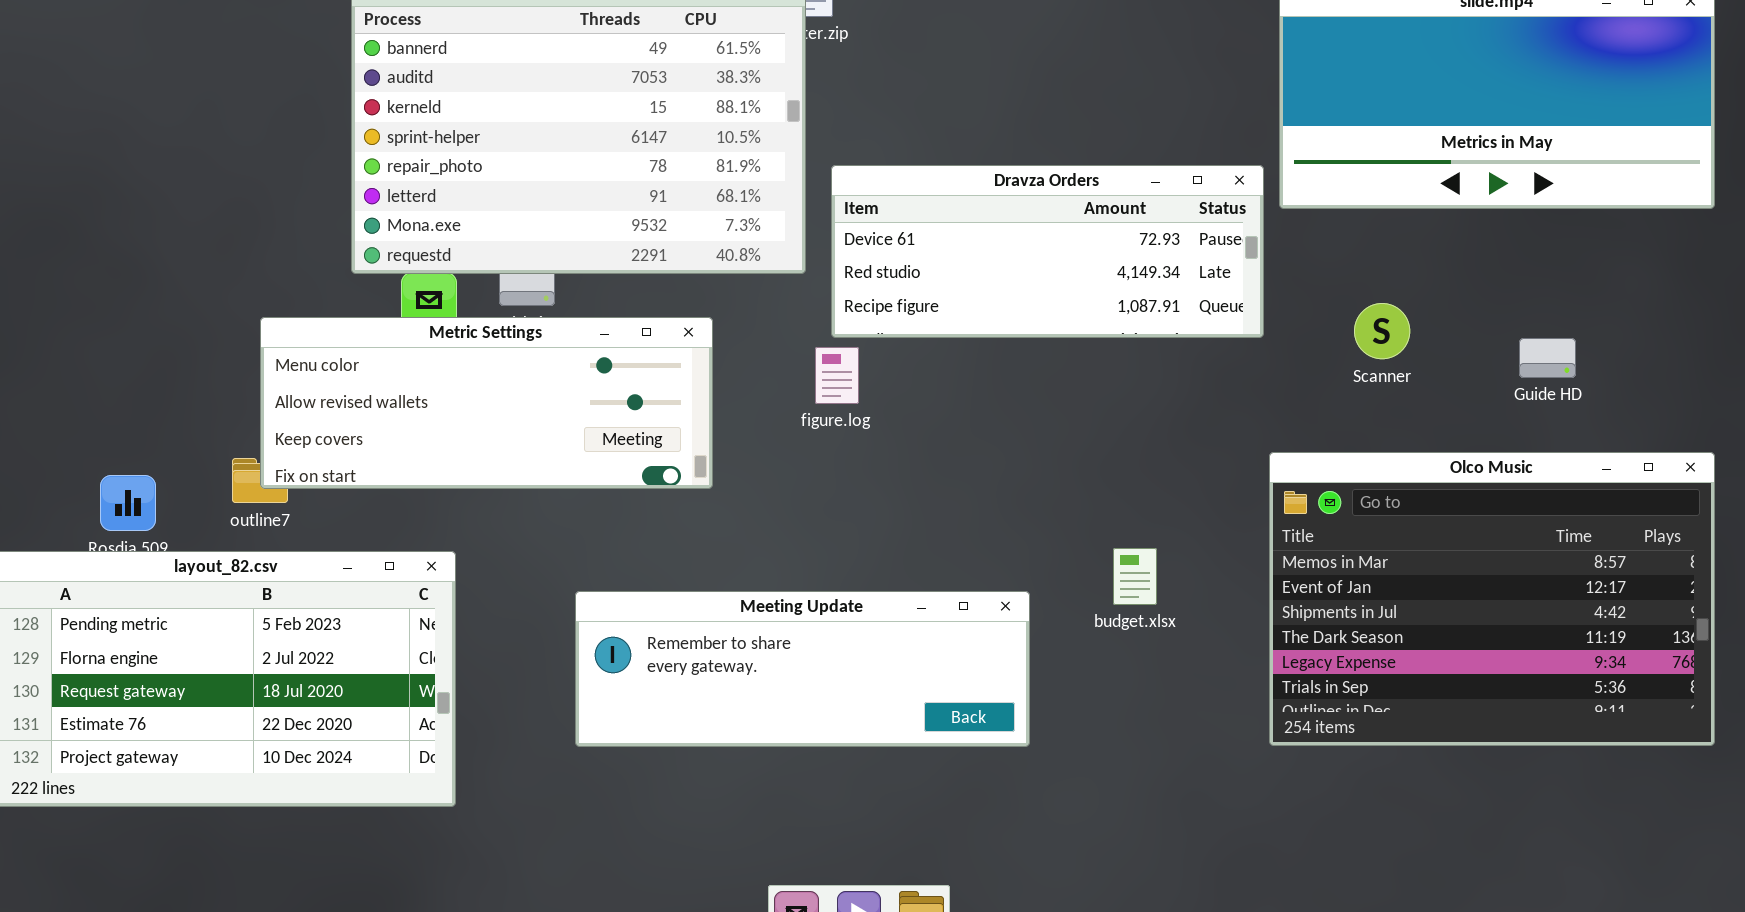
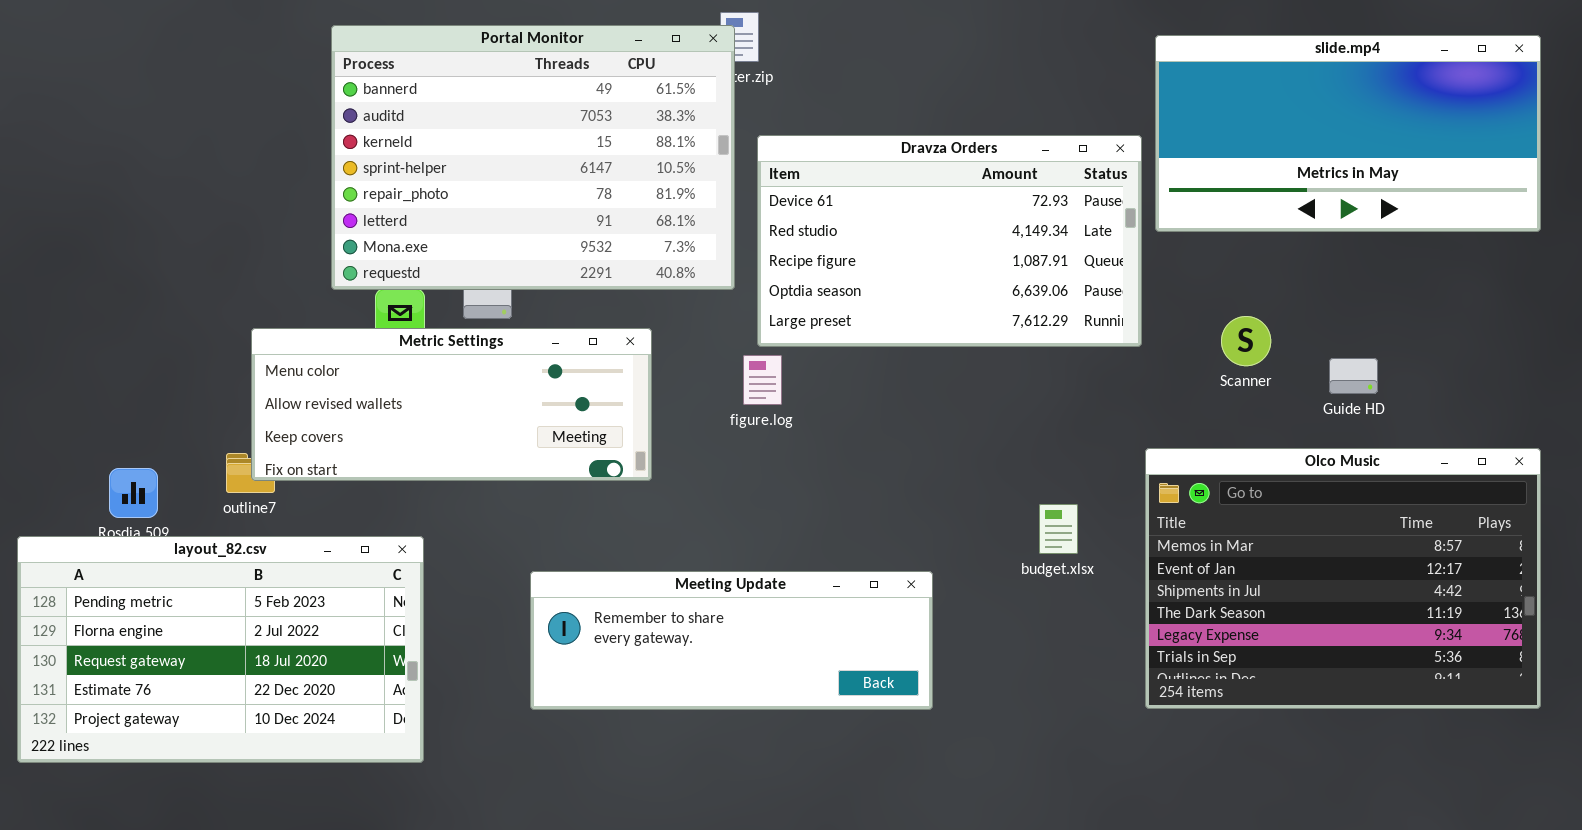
Dravza Orders: [831,165,1264,338] -> [757,135,1142,347], resized
Guide HD: [1519,338,1576,378] -> [1329,358,1378,394], moved
budget.xlsx: [1113,548,1157,605] -> [1039,504,1078,554], moved

